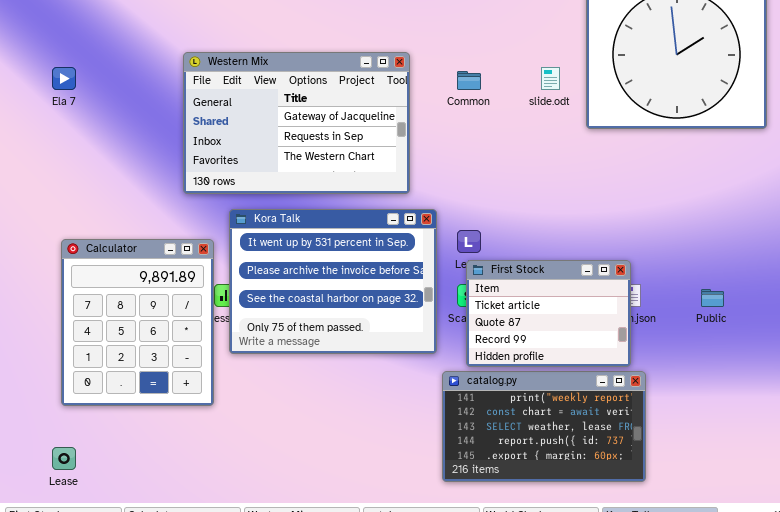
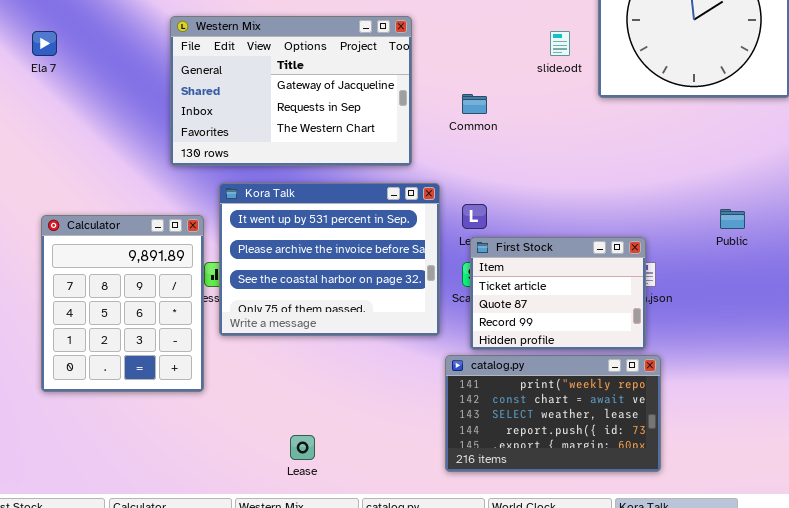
Common: [457,71,481,90] -> [462,94,487,114], moved
Public: [701,289,724,307] -> [720,209,745,229], moved
Lease: [52,447,76,470] -> [290,435,315,460], moved

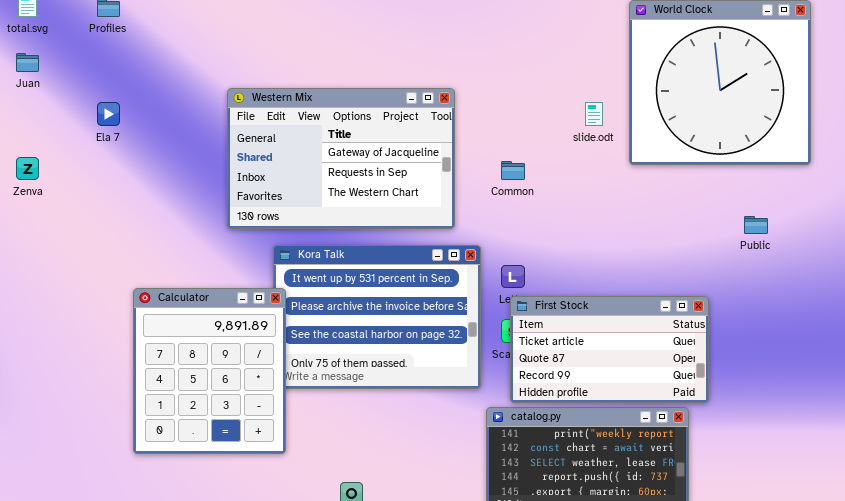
Public: [720,209,745,229] -> [744,216,768,234], moved
Calculator: [41,215,204,392] -> [133,288,286,454], moved
First Stock: [470,237,646,350] -> [510,296,709,403], resized

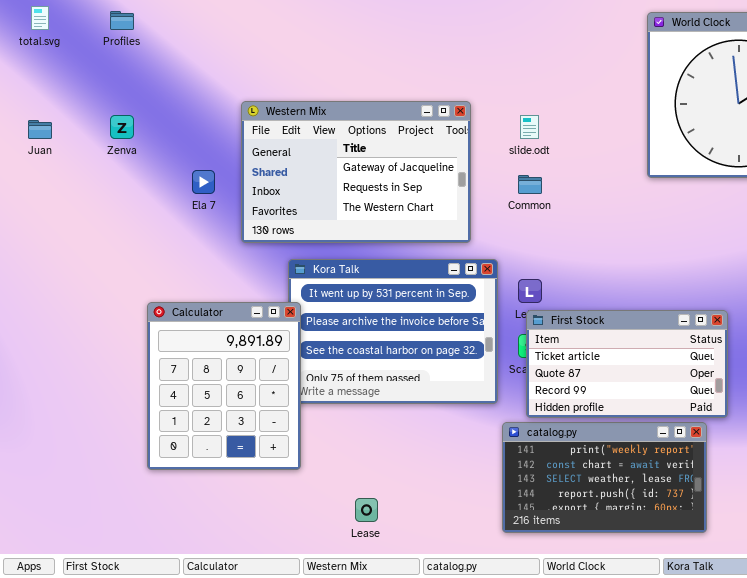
Juan: [16,53,39,72] -> [28,120,52,139], moved
Ela 7: [97,102,120,126] -> [192,170,215,194], moved
slide.odt: [585,102,603,126] -> [520,115,539,139], moved
Zenva: [16,157,39,180] -> [110,115,134,139], moved

